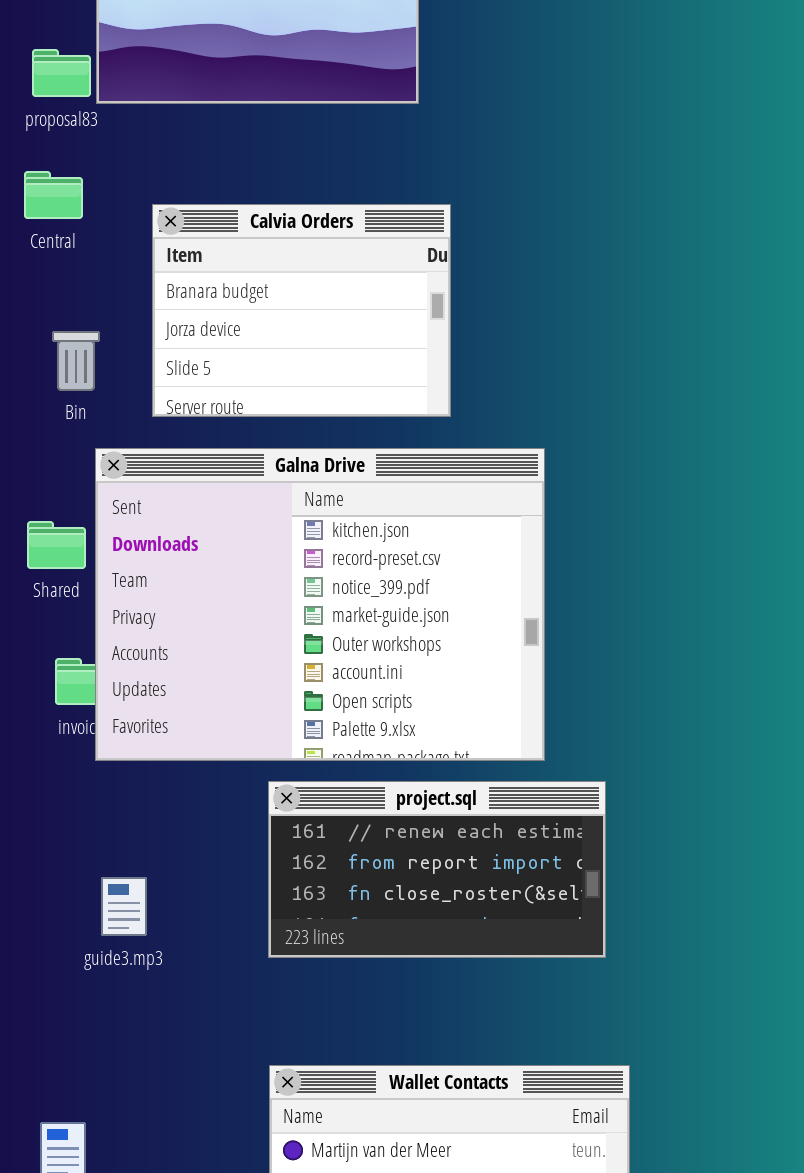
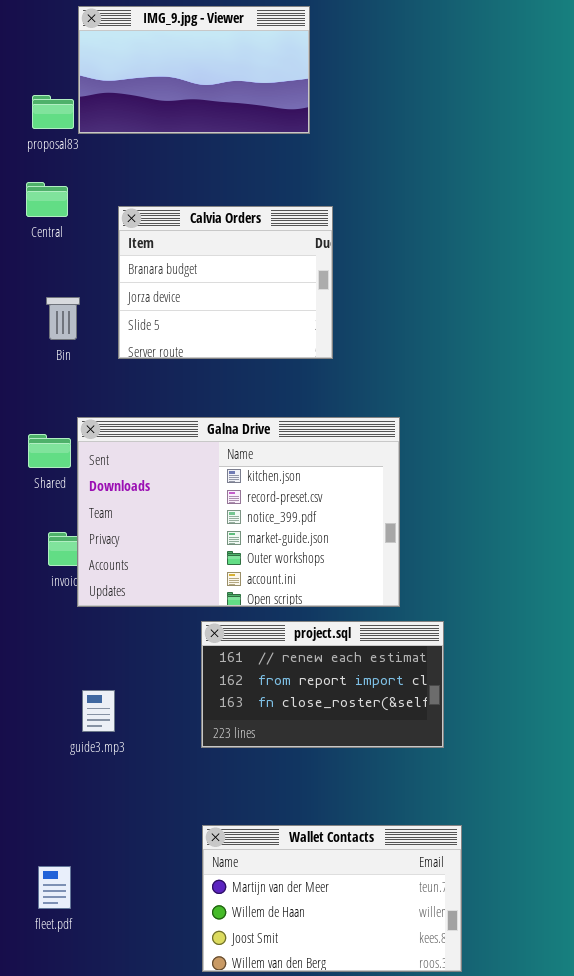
Galna Drive: [95,448,545,761] -> [77,417,400,607], resized

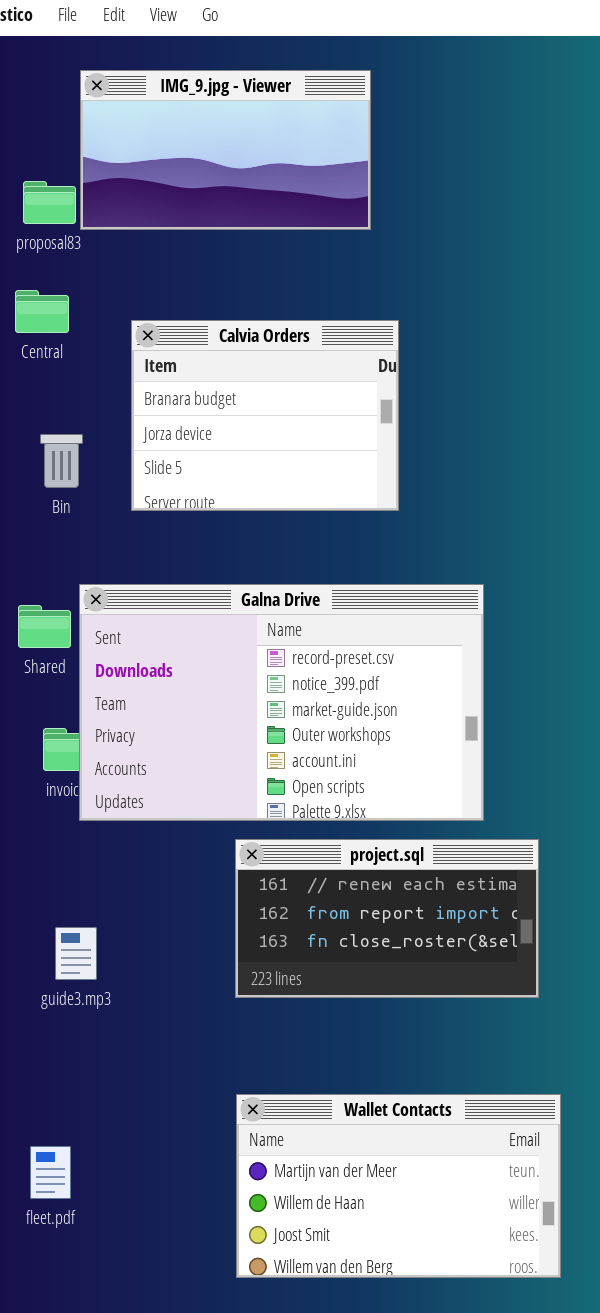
Galna Drive: [77,417,400,607] -> [79,584,484,821], scrolled down 1 row
guide3.mp3: [82,690,115,732] -> [55,927,97,980], moved

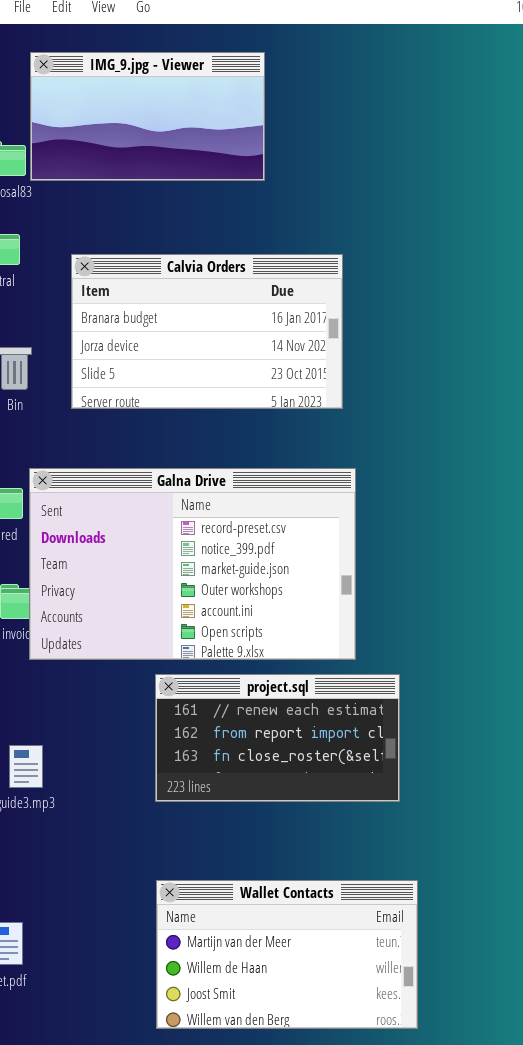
Calvia Orders: [131,320,399,511] -> [71,254,343,409], resized

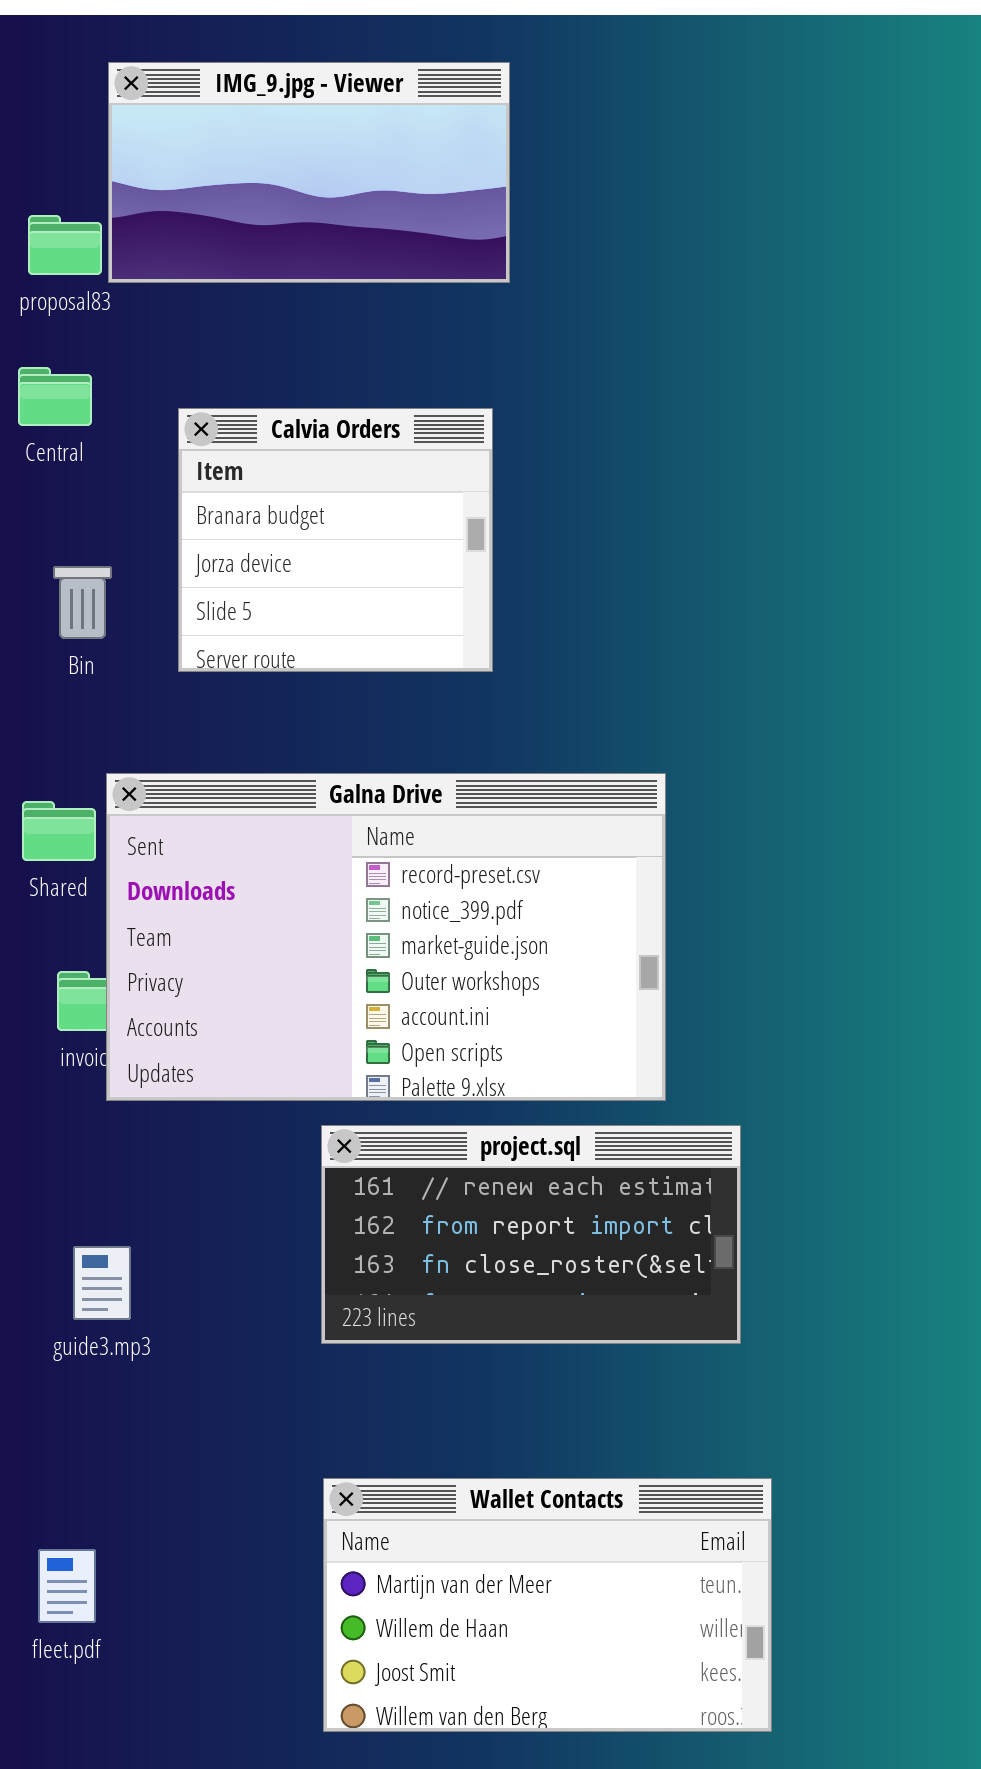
Calvia Orders: [71,254,343,409] -> [178,408,493,672], resized

